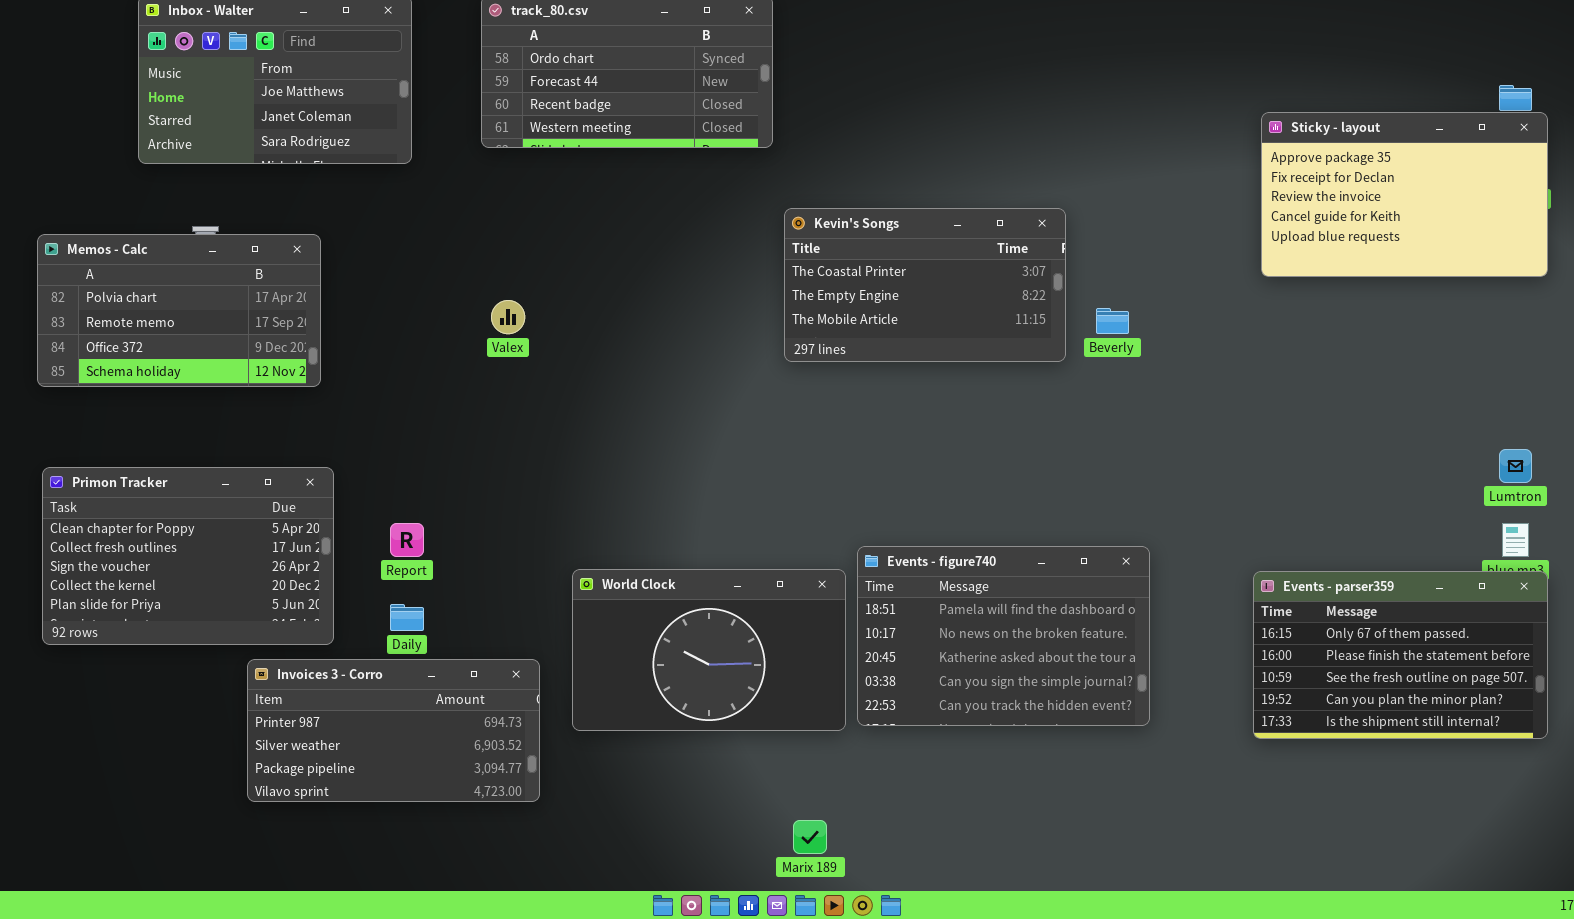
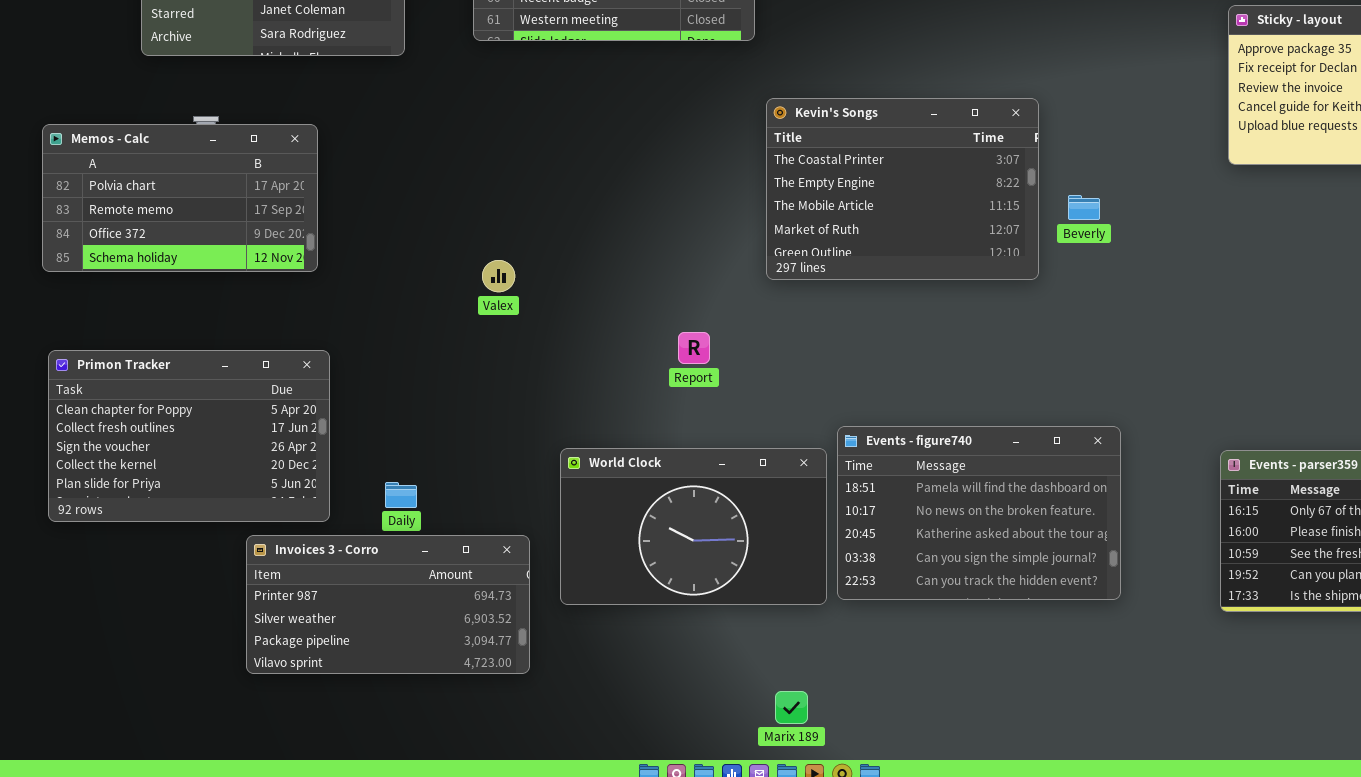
Kevin's Songs: [784,208,1066,362] -> [766,98,1039,280], resized
Valex: [491,300,525,334] -> [482,260,515,292], moved
Report: [390,523,424,557] -> [678,332,710,364], moved

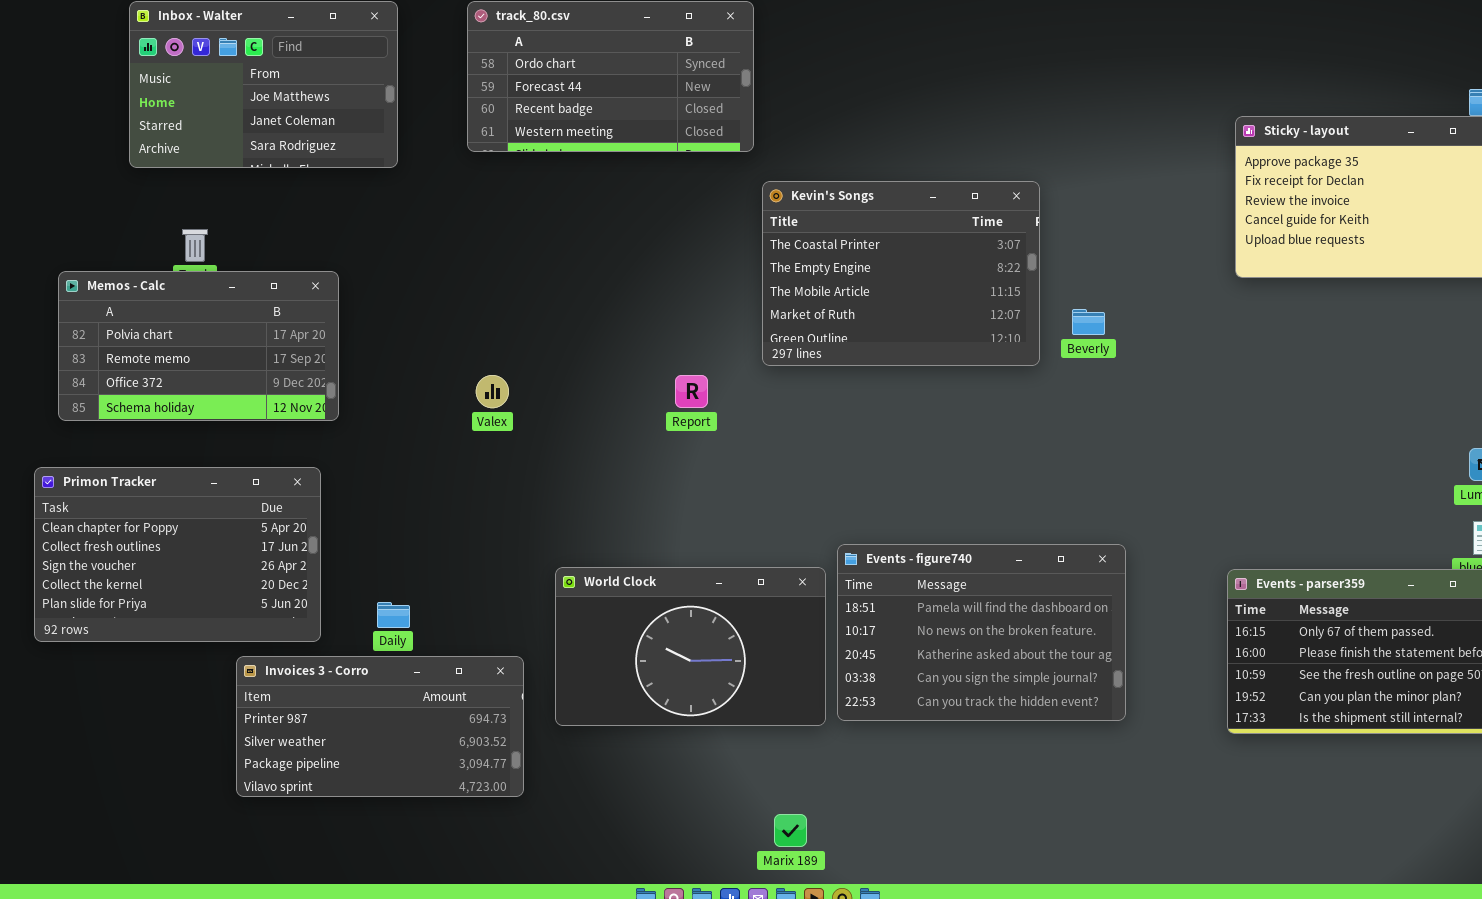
Kevin's Songs: [766,98,1039,280] -> [762,181,1040,366], moved
Memos - Calc: [42,124,318,272] -> [58,271,339,421], moved
Report: [678,332,710,364] -> [675,375,708,408], moved

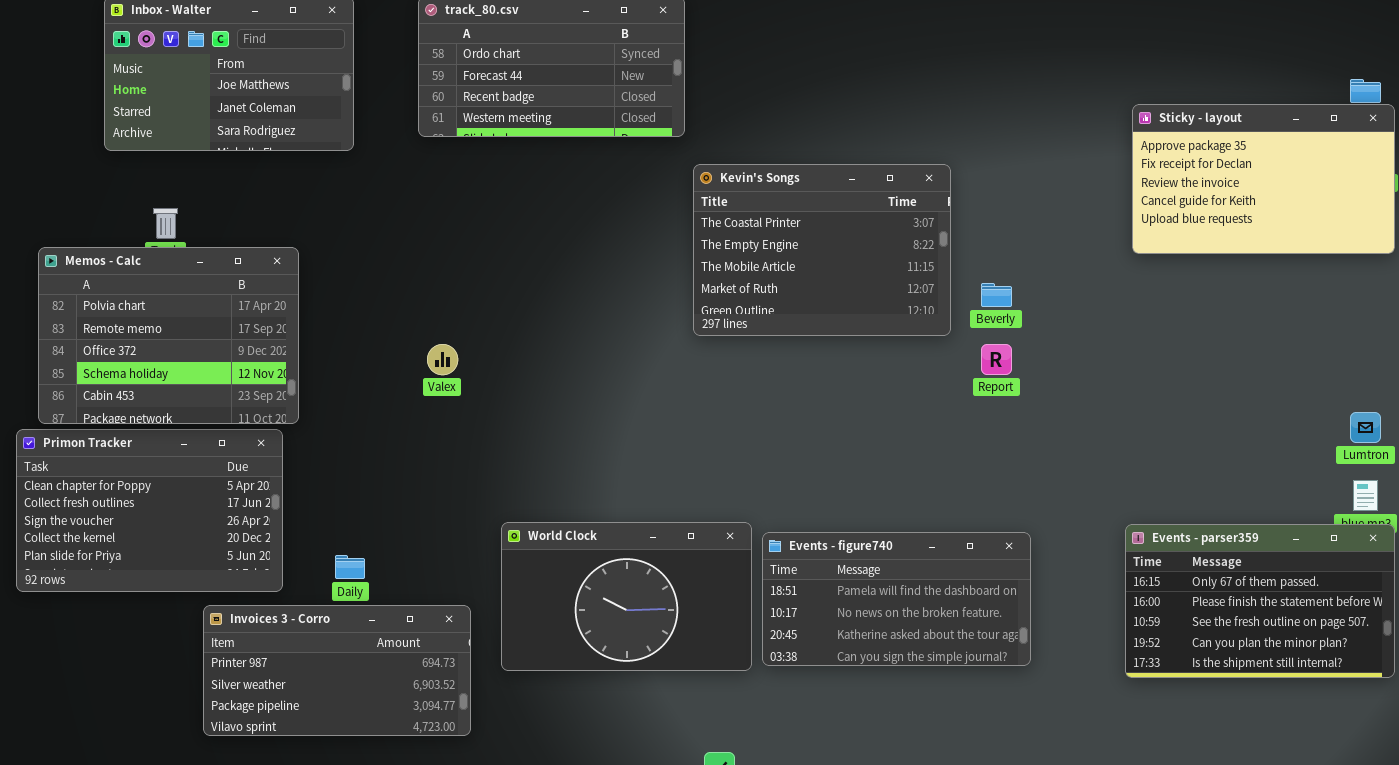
Memos - Calc: [58,271,339,421] -> [38,247,299,424], resized
Report: [675,375,708,408] -> [981,344,1012,375], moved
Events - figure740: [837,544,1126,721] -> [762,532,1031,666], resized

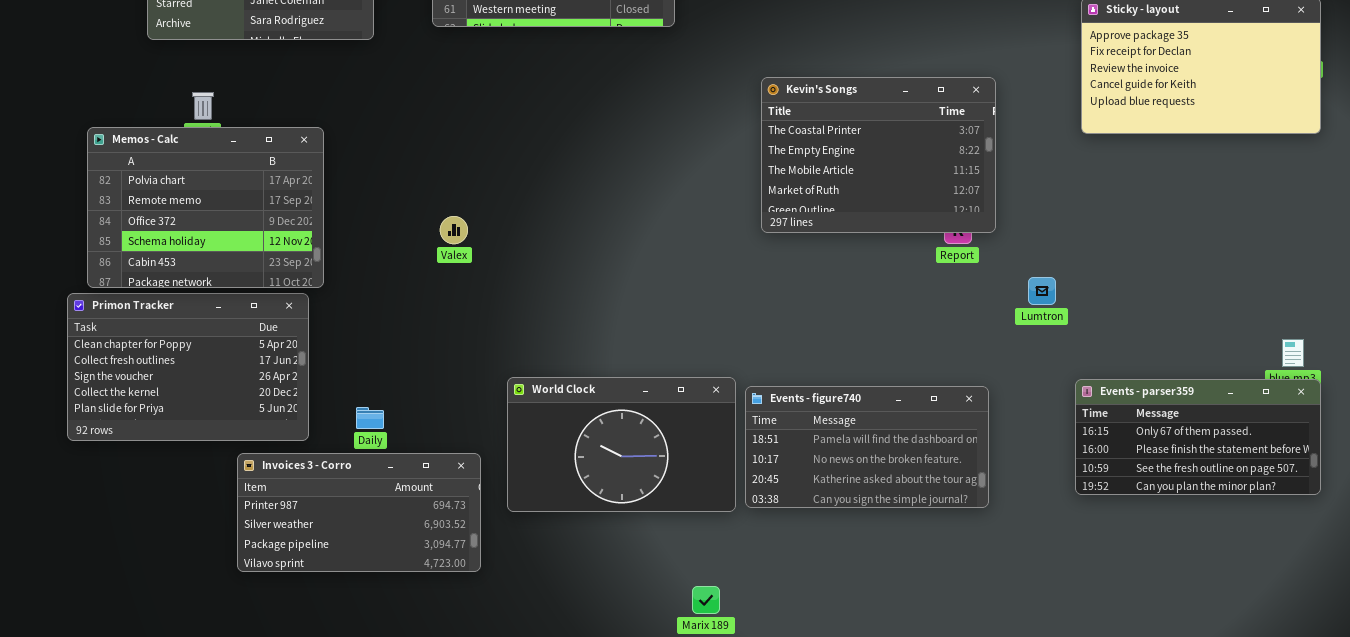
Kevin's Songs: [693,164,951,336] -> [761,77,996,233], moved
Lumtron: [1350,412,1381,443] -> [1028,277,1056,305], moved
Events - parser359: [1125,524,1395,678] -> [1075,379,1321,495], resized

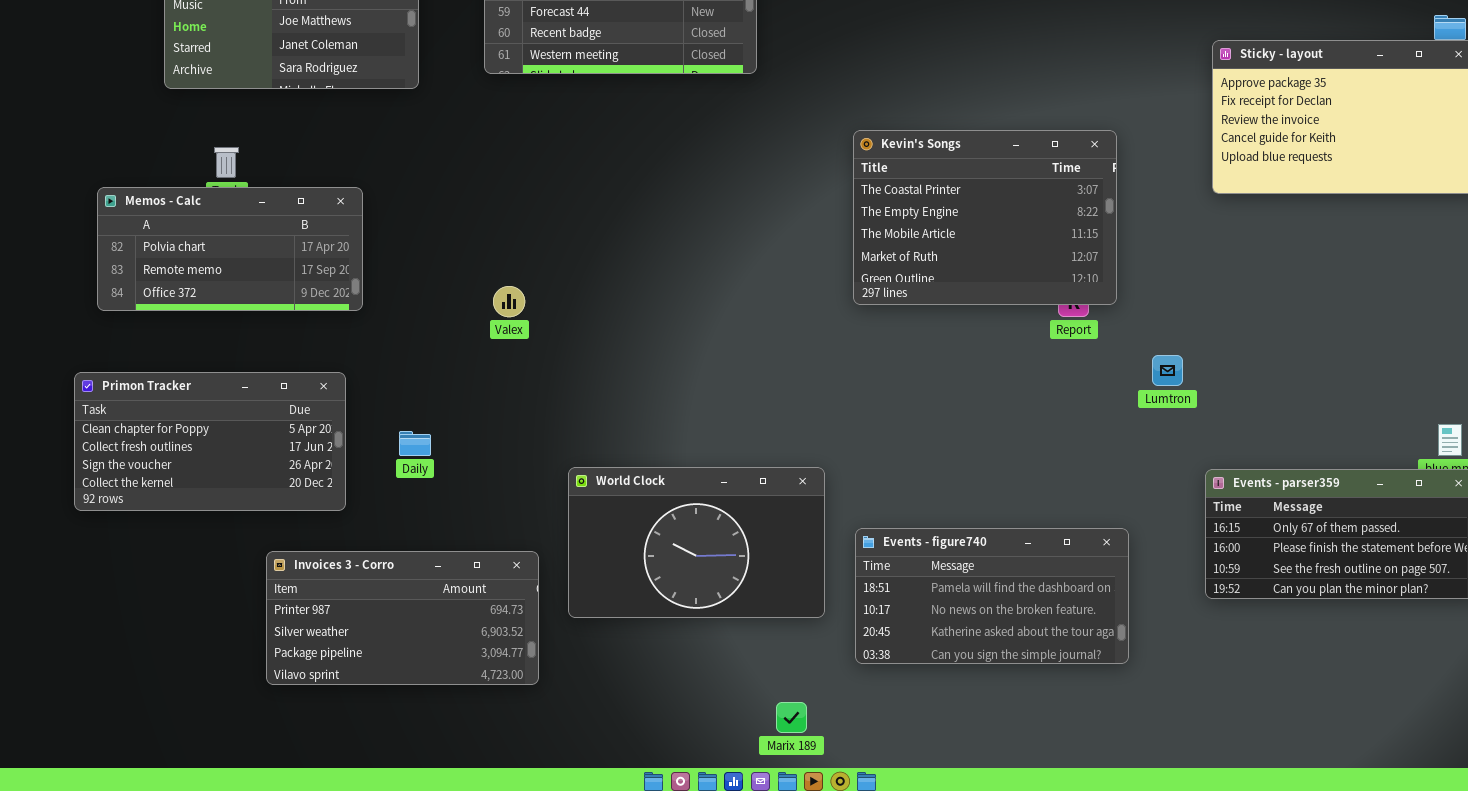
Memos - Calc: [87,127,324,288] -> [97,187,363,311], resized
Primon Tracker: [67,293,309,441] -> [74,372,346,511], resized
Events - figure740: [745,386,989,508] -> [855,528,1129,664], moved
Daily: [356,407,384,429] -> [399,431,431,456], moved

